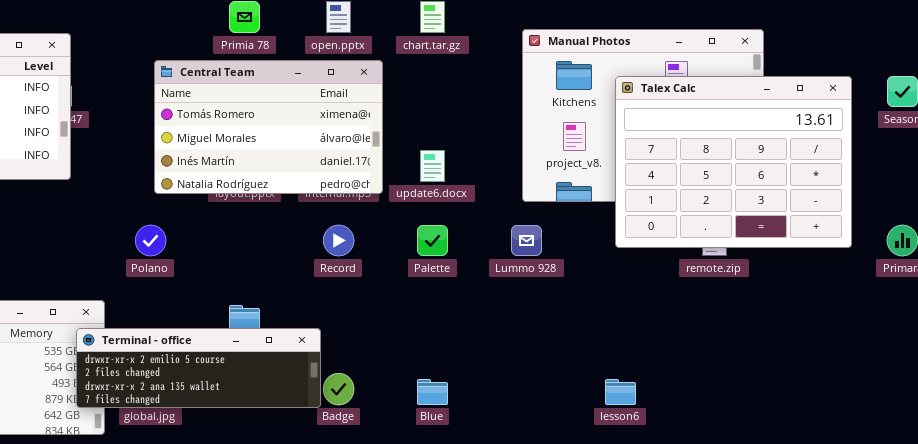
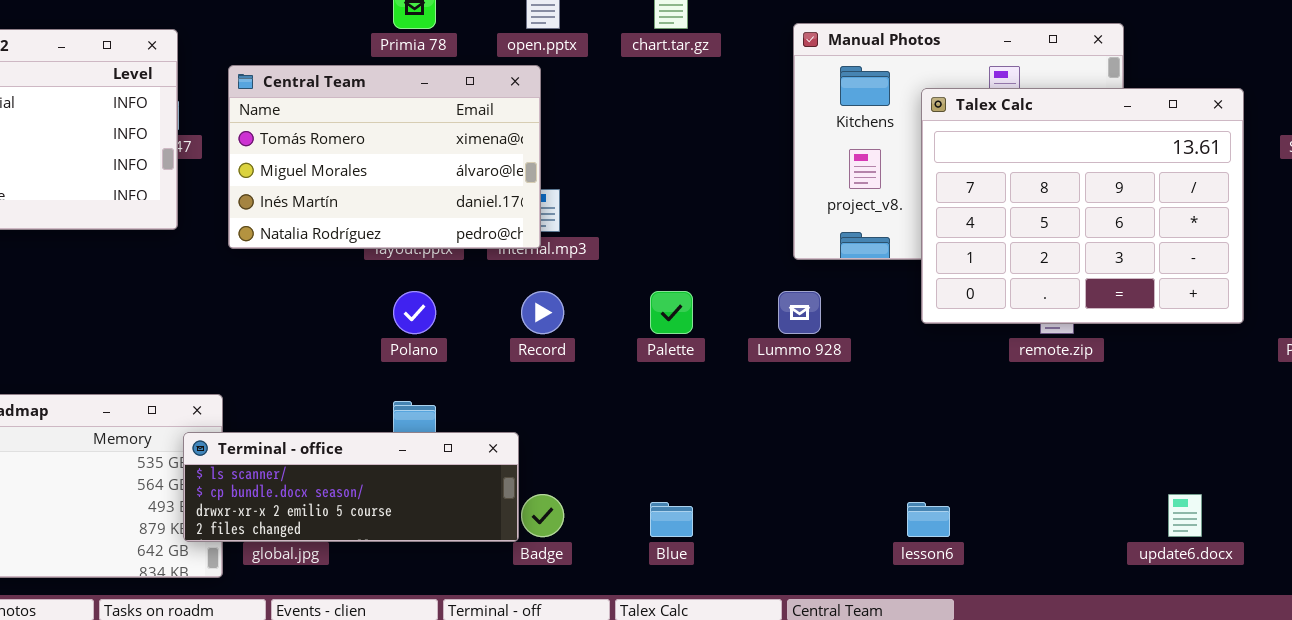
Central Team: [154,60,383,194] -> [228,65,541,249], moved
update6.docx: [420,150,445,182] -> [1168,494,1202,537], moved
Polano: [135,225,166,256] -> [393,291,436,334], moved
Terminal - office: [76,328,321,408] -> [183,432,519,542], scrolled up 2 rows

